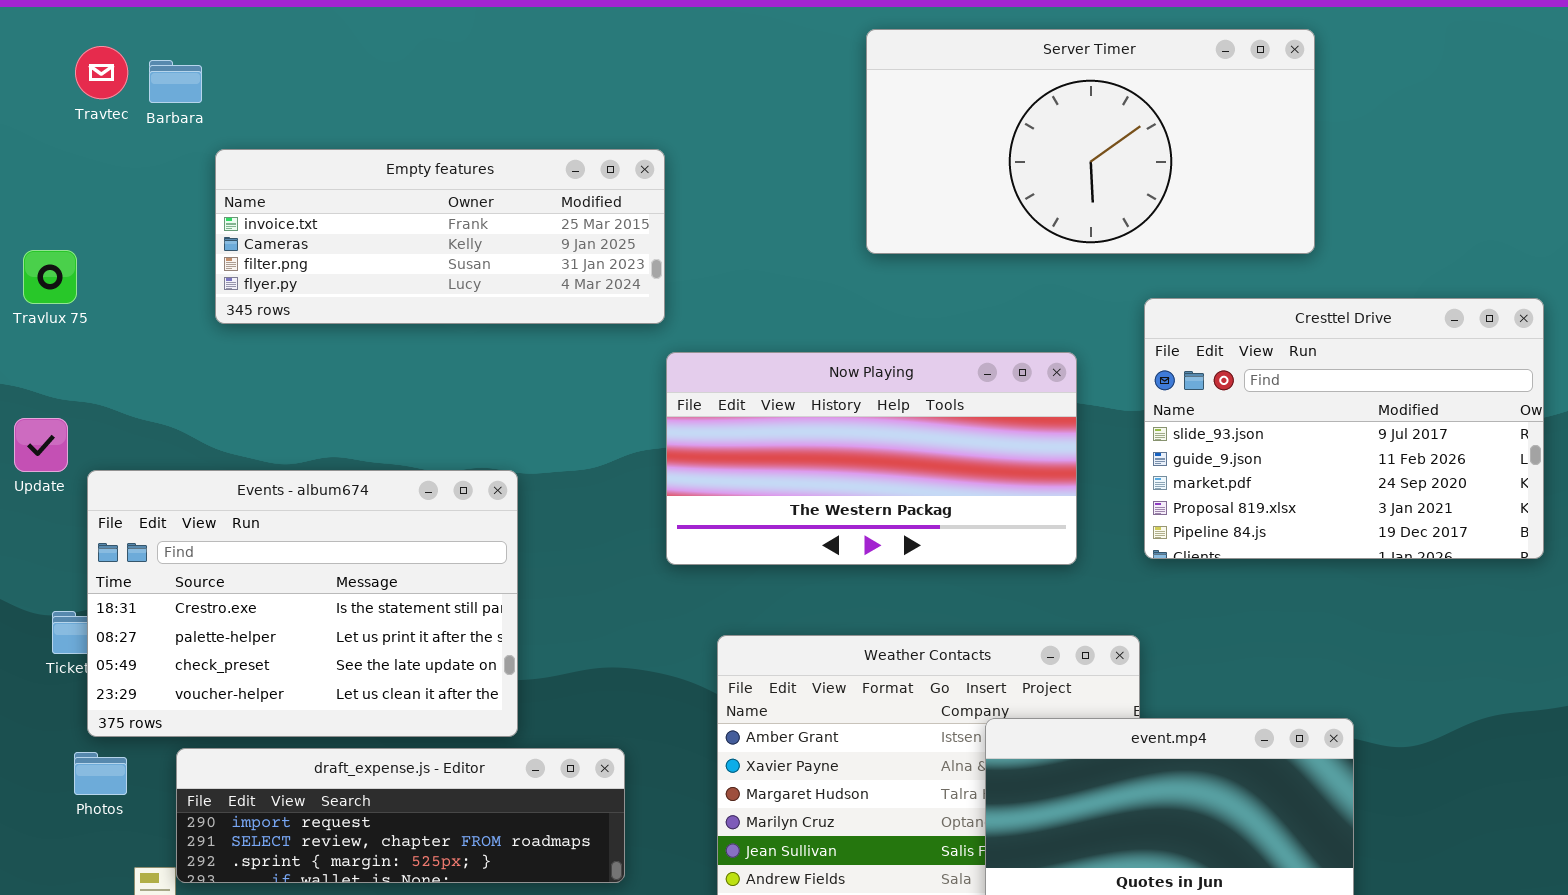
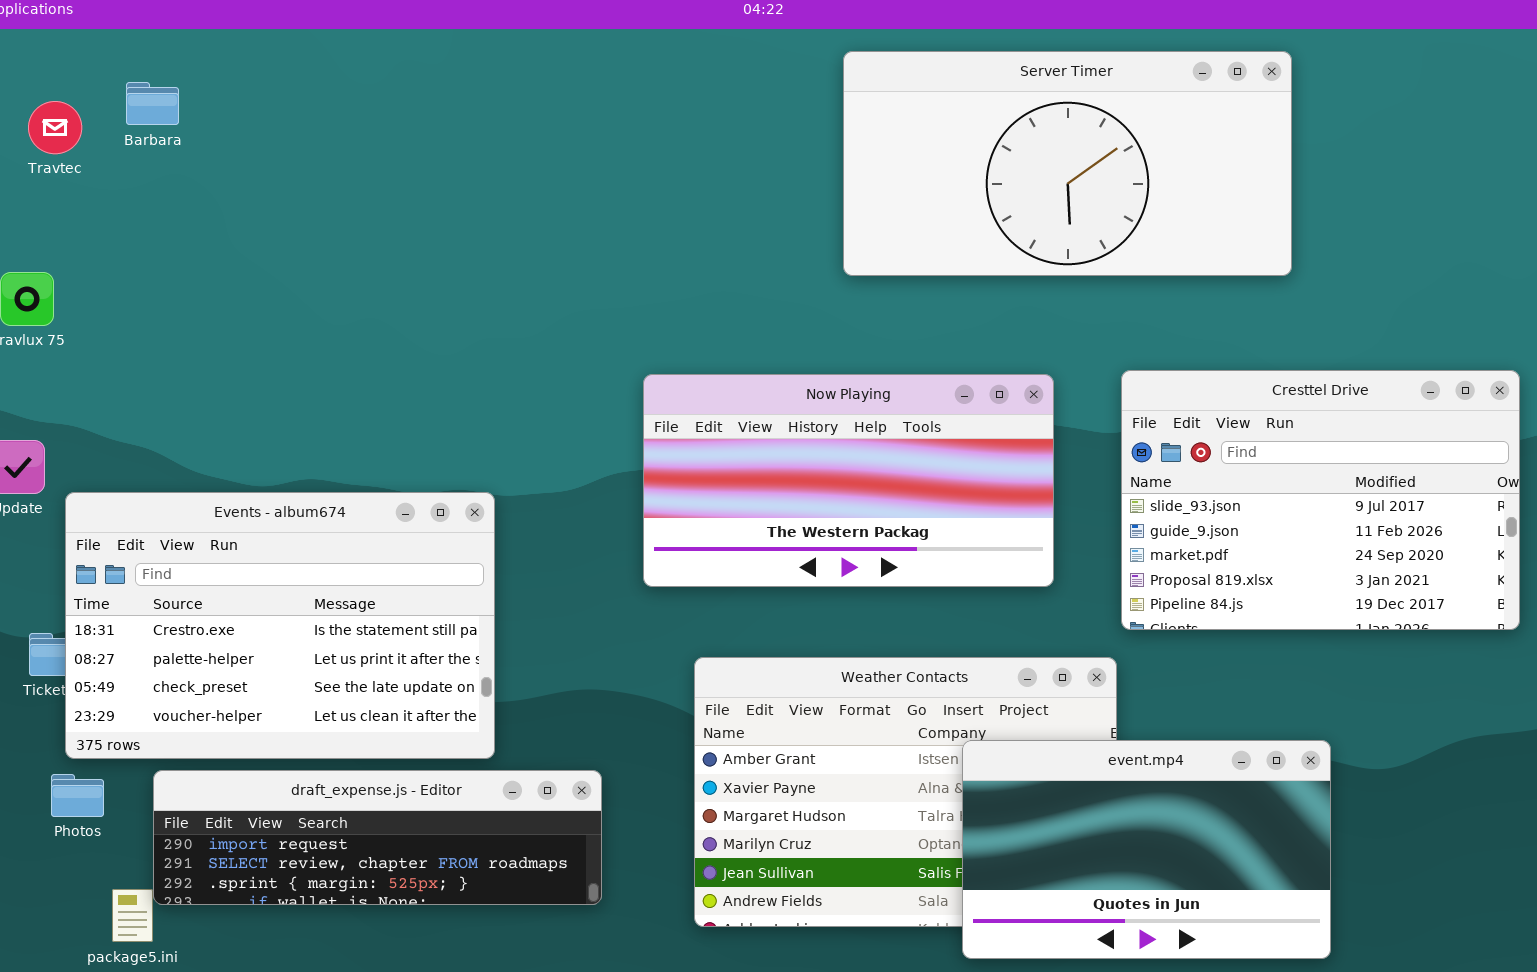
Travtec: [75,46,128,99] -> [28,101,82,154], moved
Empty features: [215,149,665,324] -> none, closed
Cresttel Drive: [1144,298,1544,559] -> [1121,370,1520,630], moved

